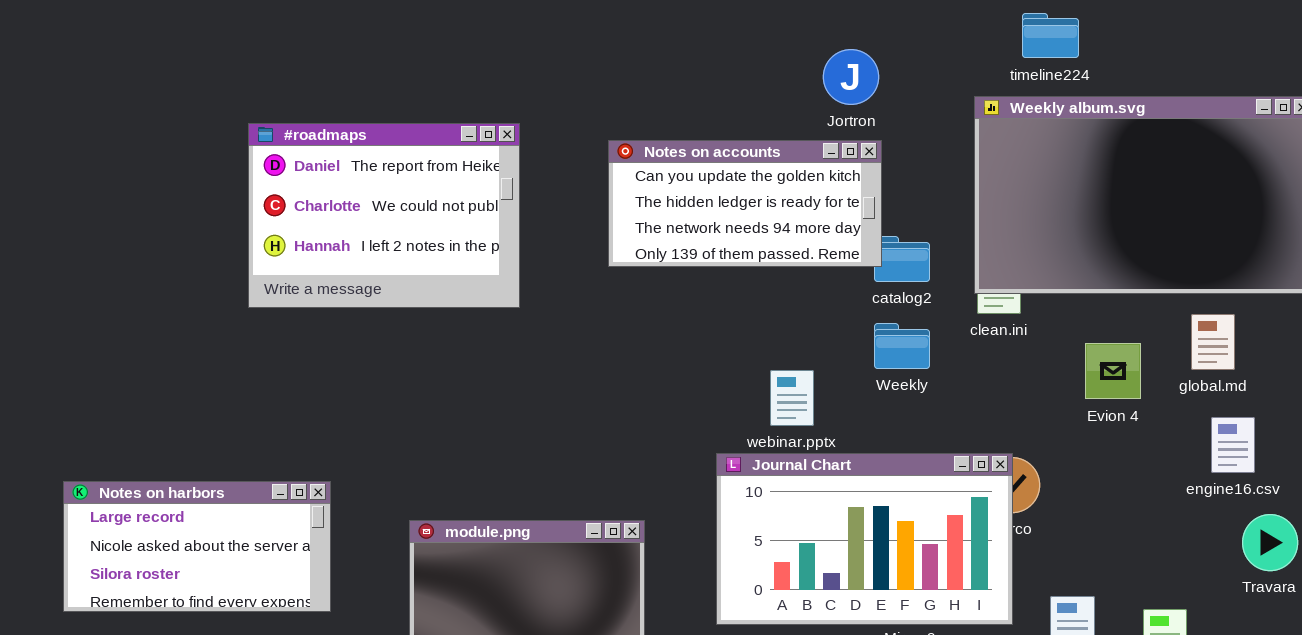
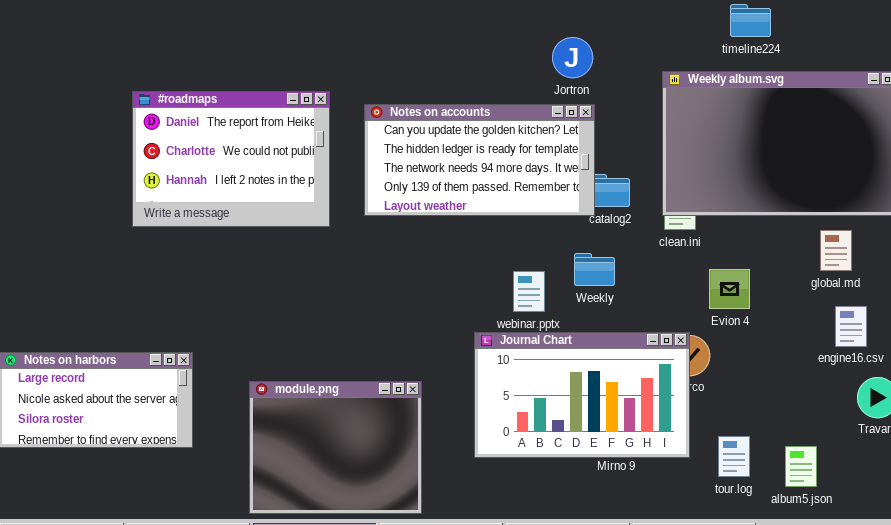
timeline224: [1022,13,1079,58] -> [730,4,771,37], moved
Notes on accounts: [608,140,882,267] -> [364,104,595,216], resized
Weekly: [874,323,930,369] -> [574,253,615,286], moved
Evion 4: [1085,343,1141,399] -> [709,269,750,309], moved

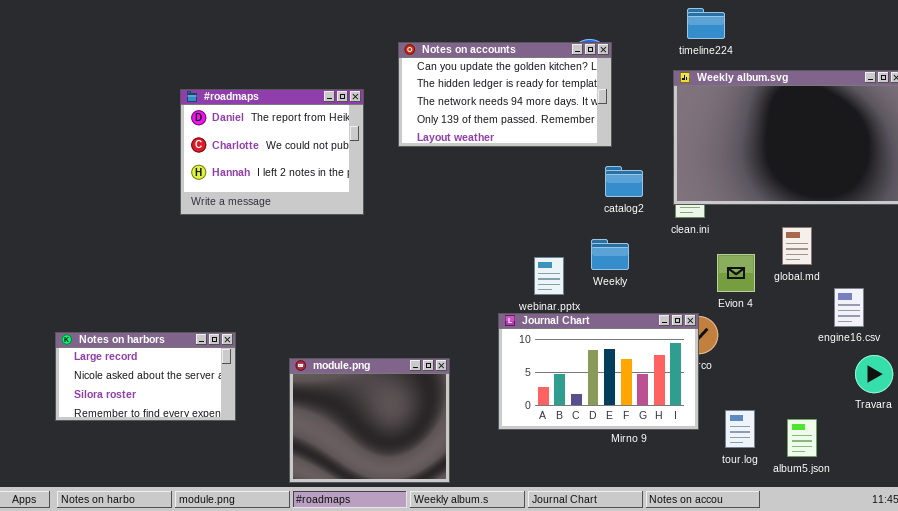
timeline224: [730,4,771,37] -> [687,8,725,39], moved
Notes on accounts: [364,104,595,216] -> [398,42,612,147], moved
global.md: [820,230,852,271] -> [782,227,812,265], moved

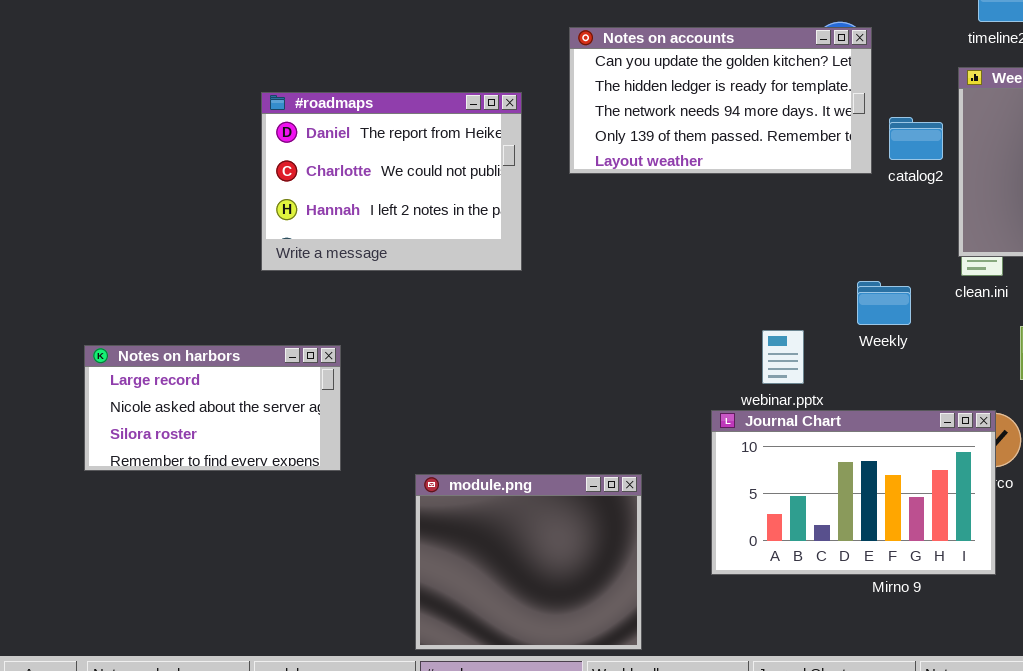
catalog2: [605,166,643,197] -> [889,117,943,160], moved
Weekly: [591,239,629,270] -> [857,281,911,325], moved
Notes on harbors: [55,332,236,421] -> [84,345,341,471], moved

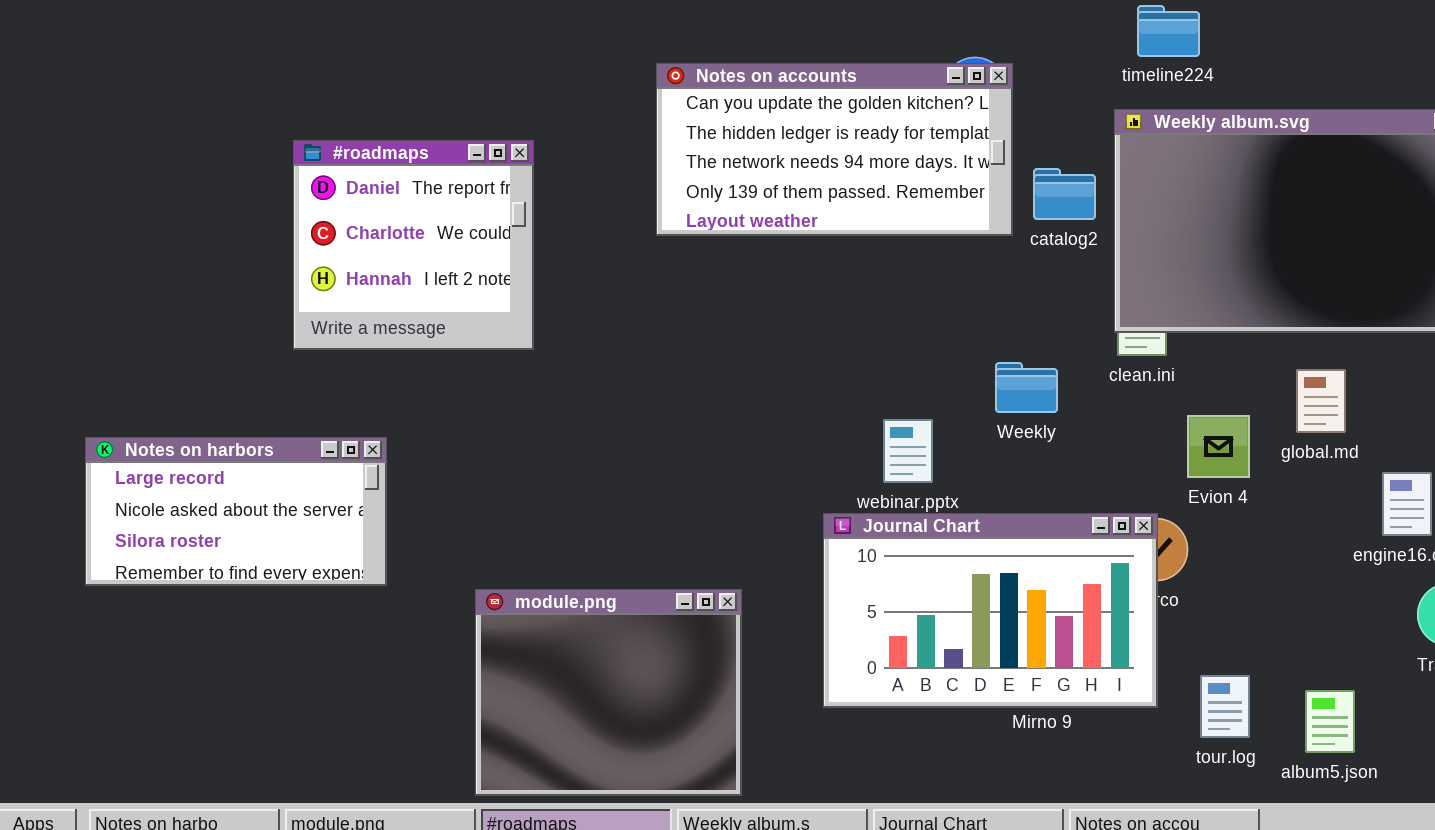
#roadmaps: [261,92,522,271] -> [293,140,534,350], resized

